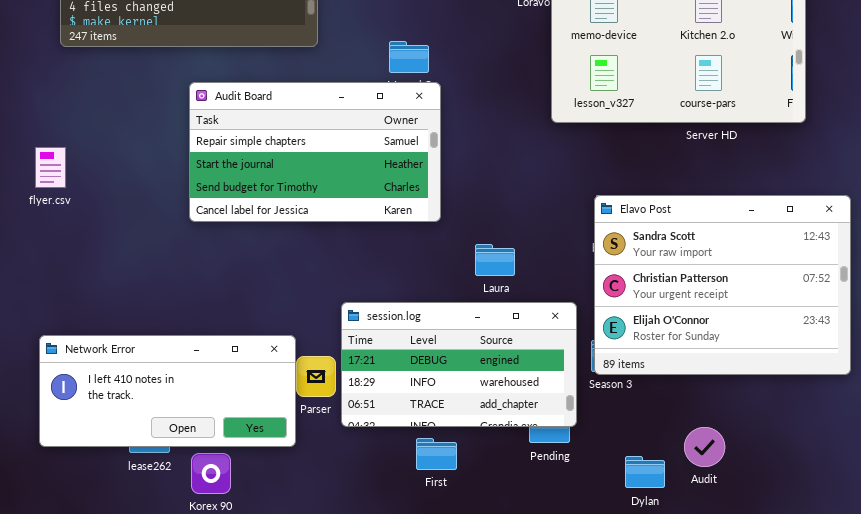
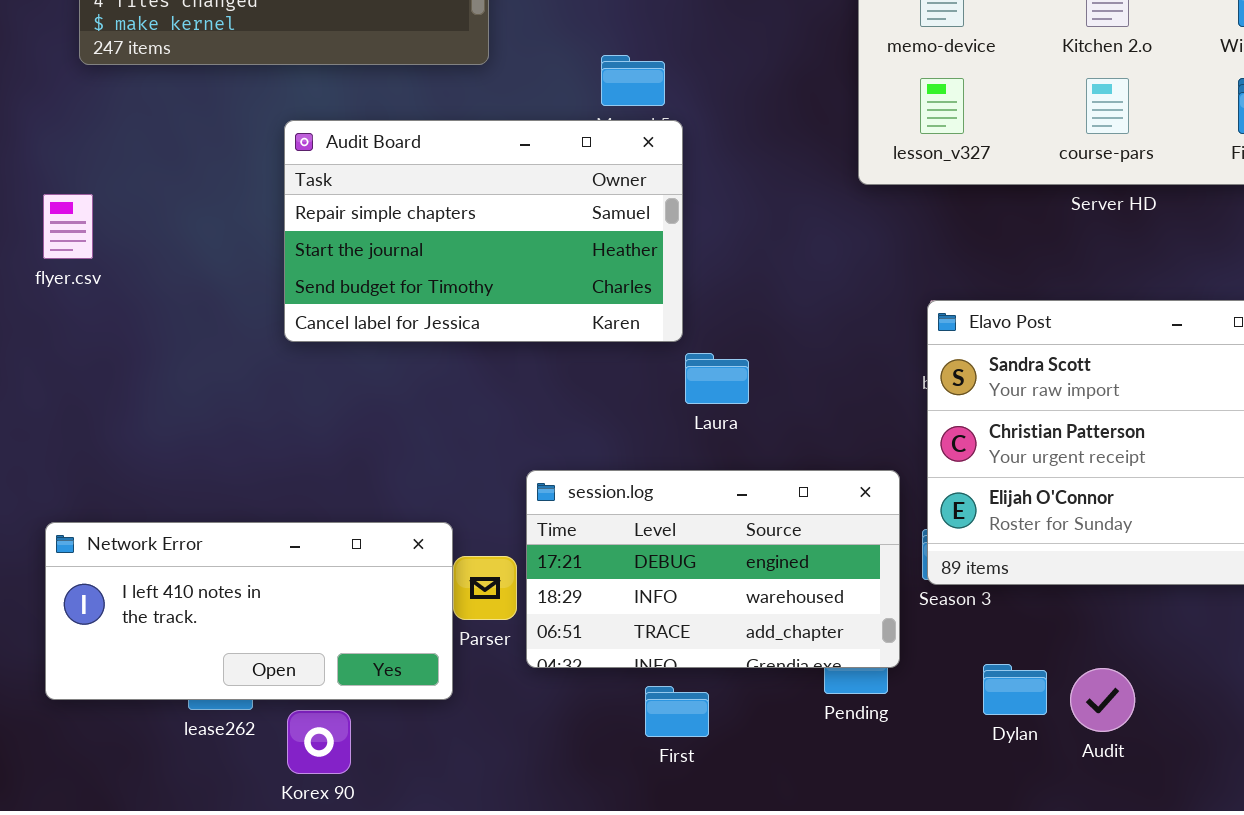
flyer.csv: [35,147,66,188] -> [43,194,93,259], moved
Laura: [475,244,515,276] -> [685,353,749,404], moved
Dylan: [625,456,665,488] -> [983,664,1047,715], moved

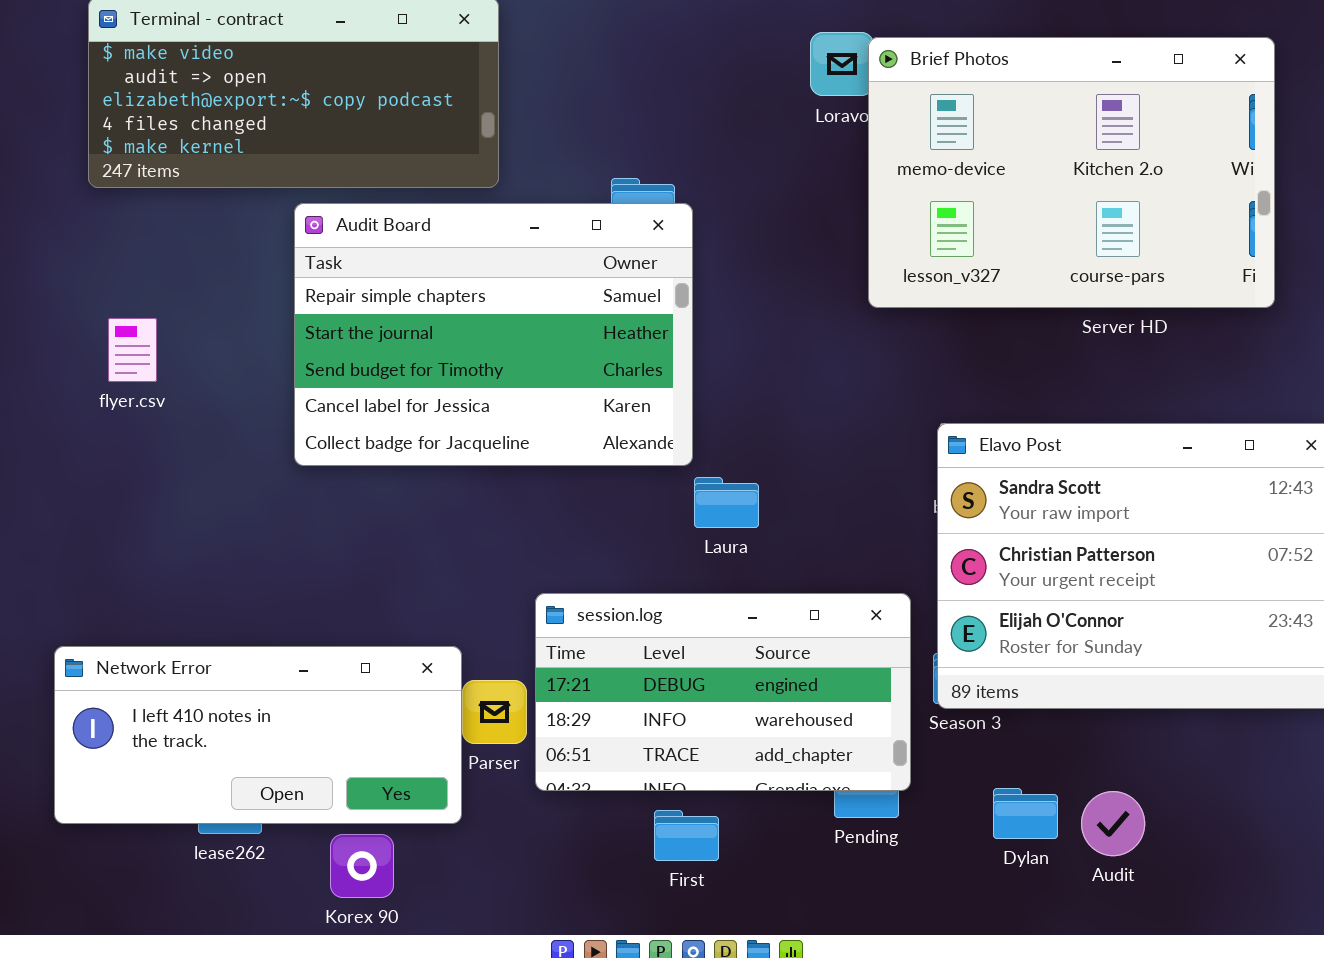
Audit Board: [284,120,683,342] -> [294,203,693,466], resized
flyer.csv: [43,194,93,259] -> [108,318,157,382], moved
Korex 90: [287,710,351,774] -> [330,834,394,898], moved

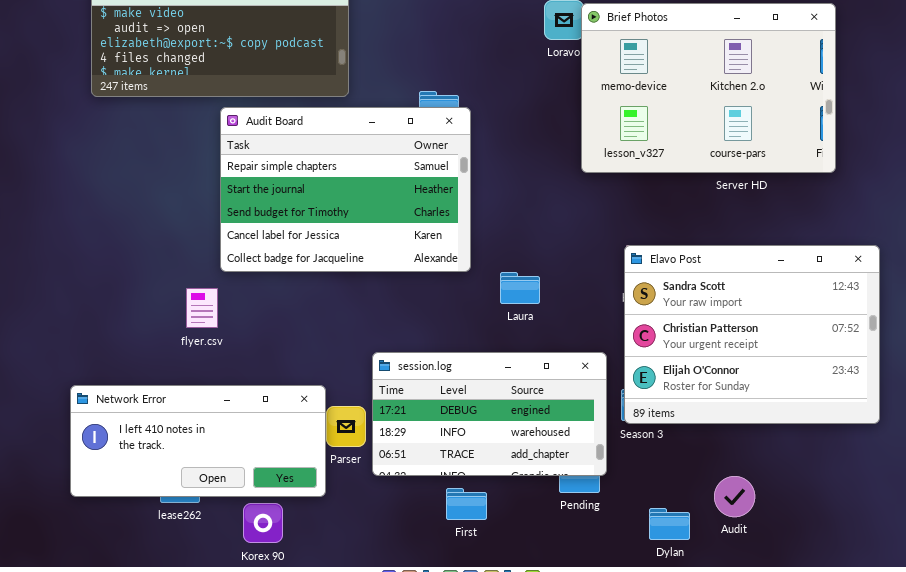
flyer.csv: [108,318,157,382] -> [186,288,218,328], moved
Laura: [694,477,759,528] -> [500,272,540,304], moved
Dylan: [993,788,1058,839] -> [649,508,690,540], moved

